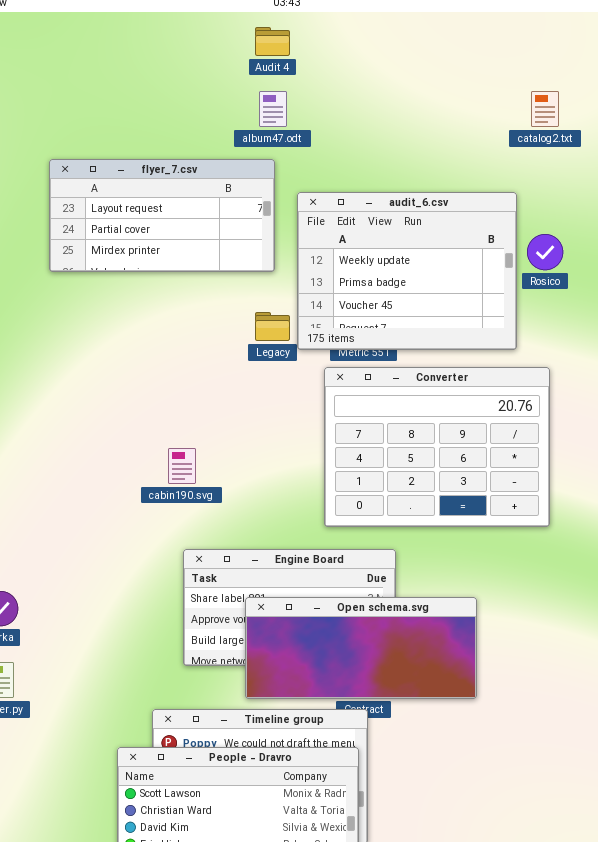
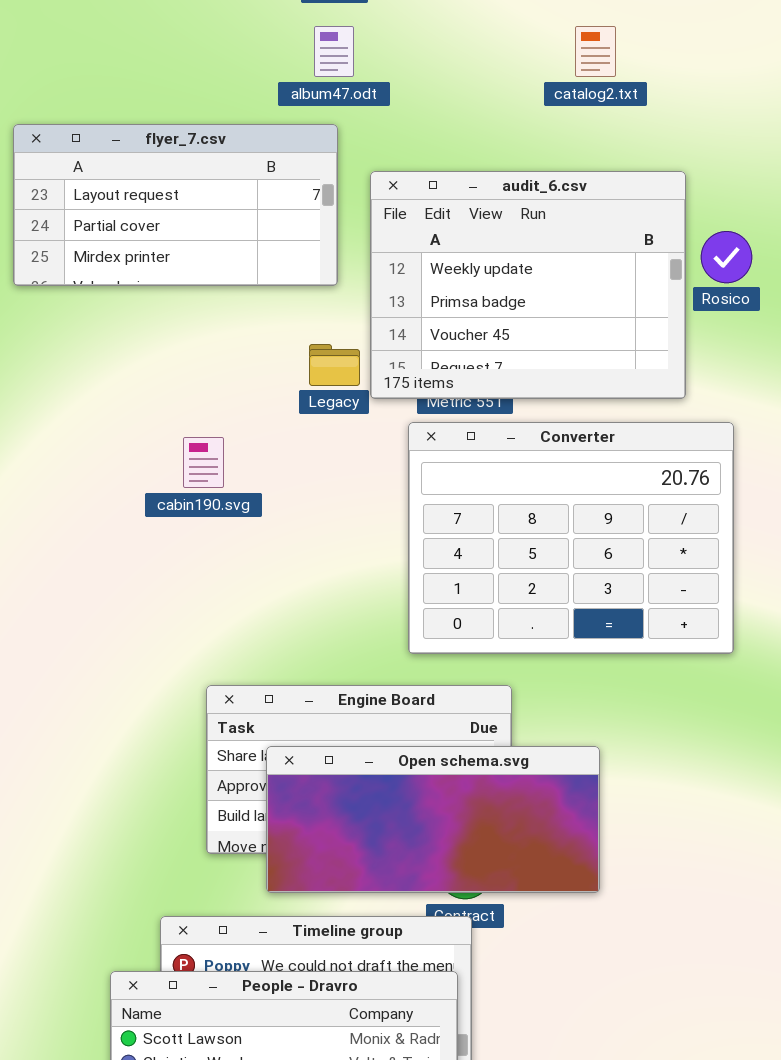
catalog2.txt: [531,91,559,127] -> [575,26,616,77], moved
cabin190.svg: [168,448,196,484] -> [183,437,224,488], moved
Open schema.svg: [245,597,477,699] -> [266,746,600,893], moved

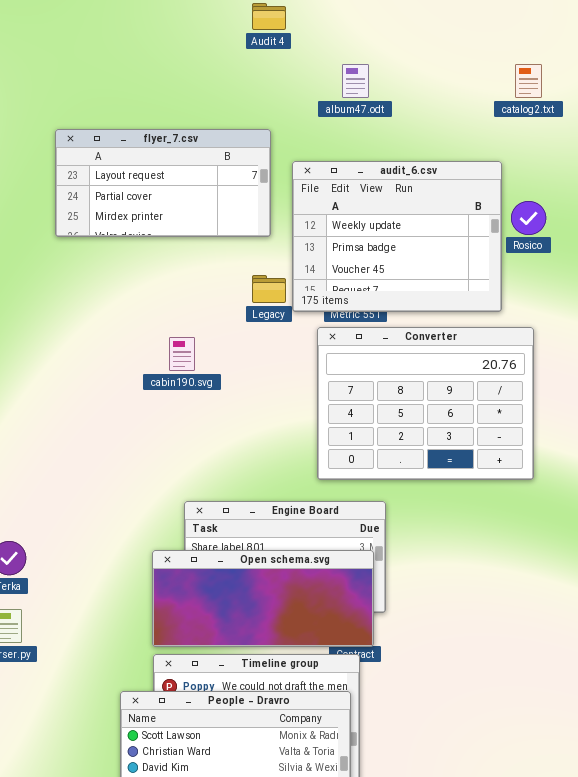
album47.odt: [314,26,354,77] -> [342,64,369,98], moved
catalog2.txt: [575,26,616,77] -> [515,64,542,98], moved
Open schema.svg: [266,746,600,893] -> [152,550,374,647], moved

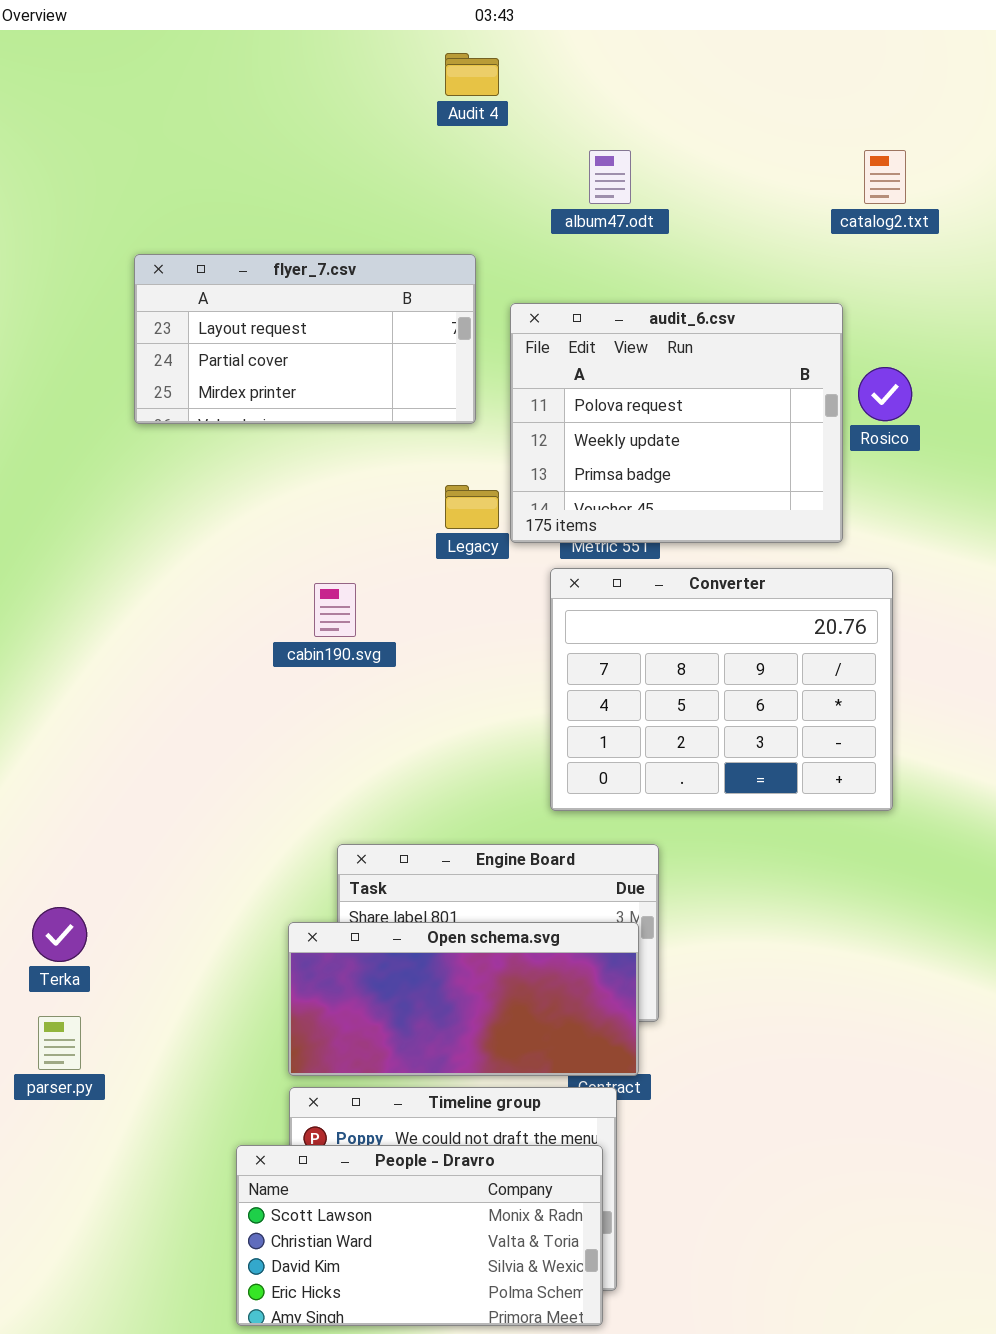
audit_6.csv: [292,161,502,312] -> [510,303,843,543], scrolled up 1 row

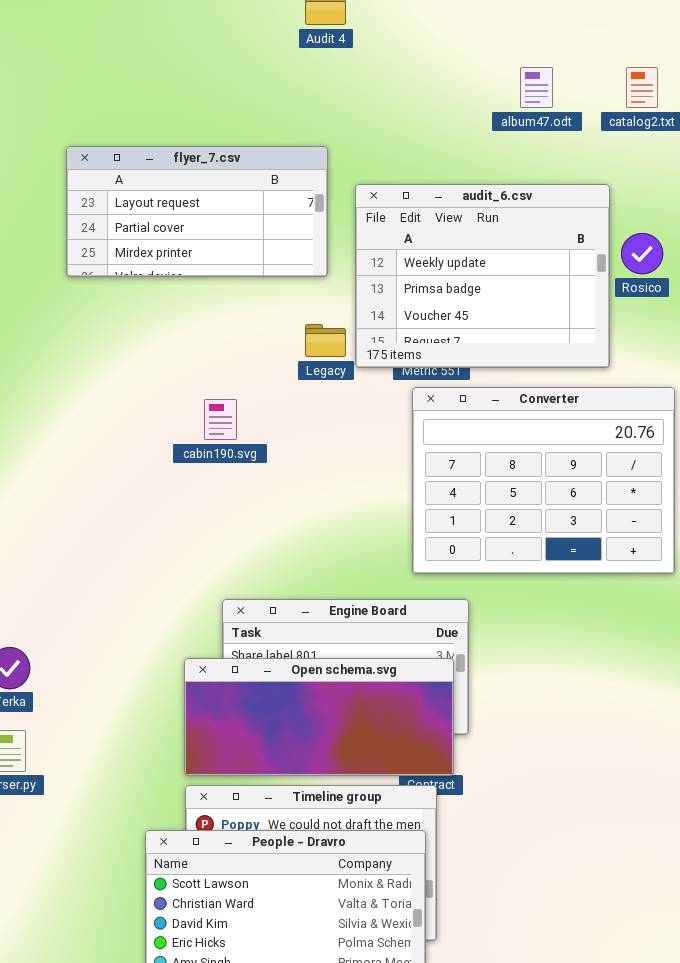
album47.odt: [589,150,631,204] -> [520,67,553,108], moved
audit_6.csv: [510,303,843,543] -> [355,184,610,368], scrolled down 1 row
Converter: [550,568,893,811] -> [412,387,675,574], moved

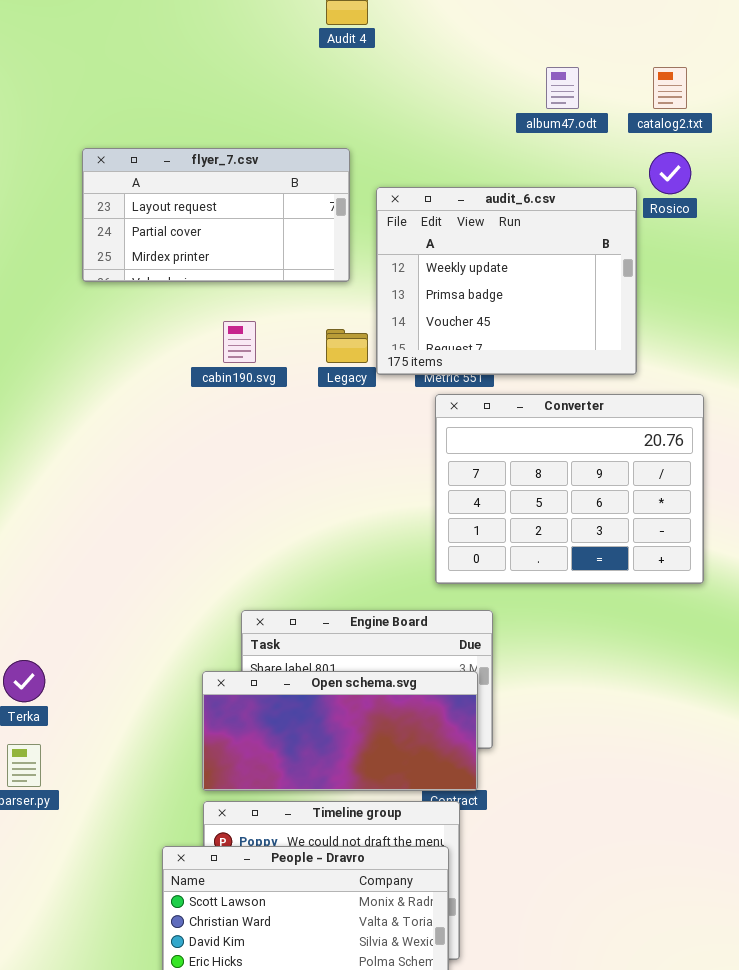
Rosico: [621,233,663,274] -> [649,152,691,194], moved
cabin190.svg: [204,399,237,440] -> [223,321,256,363], moved

